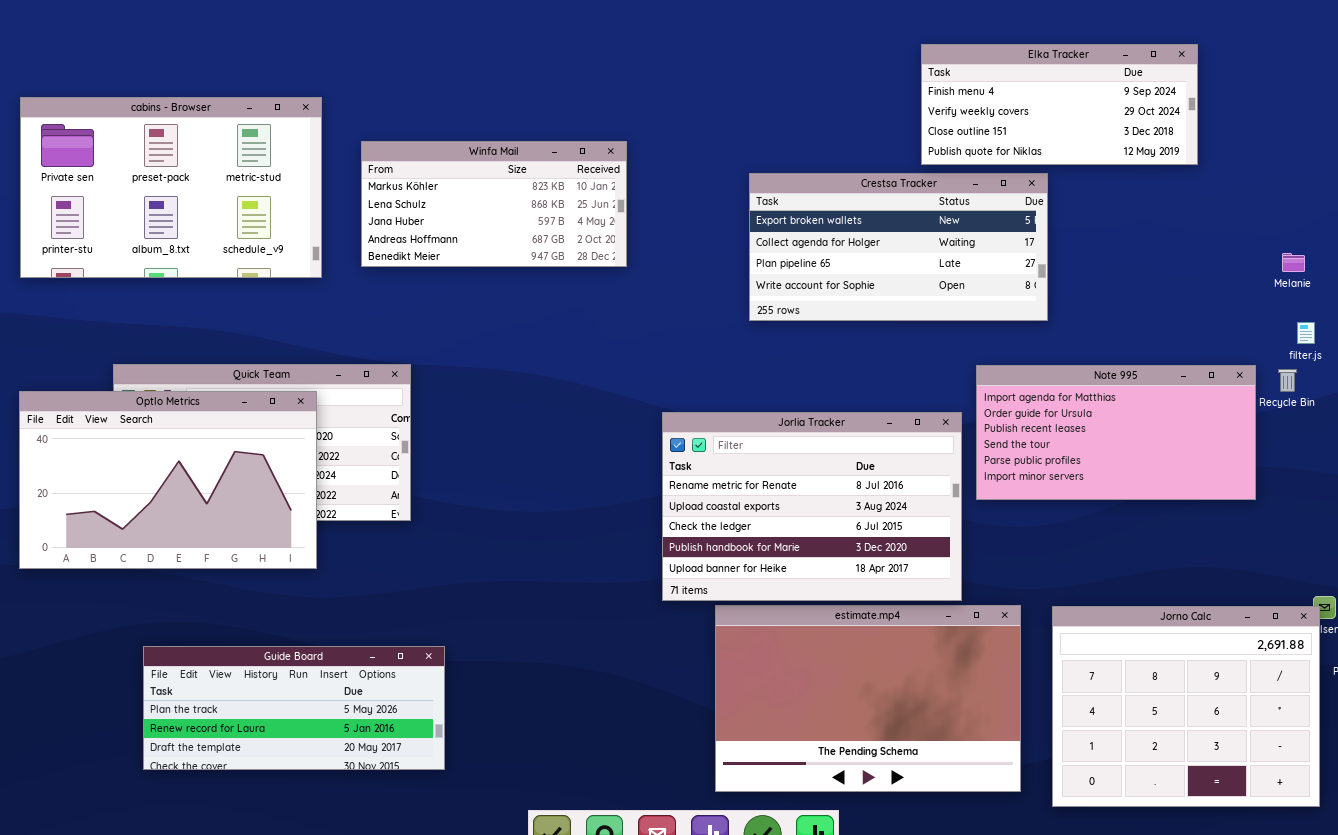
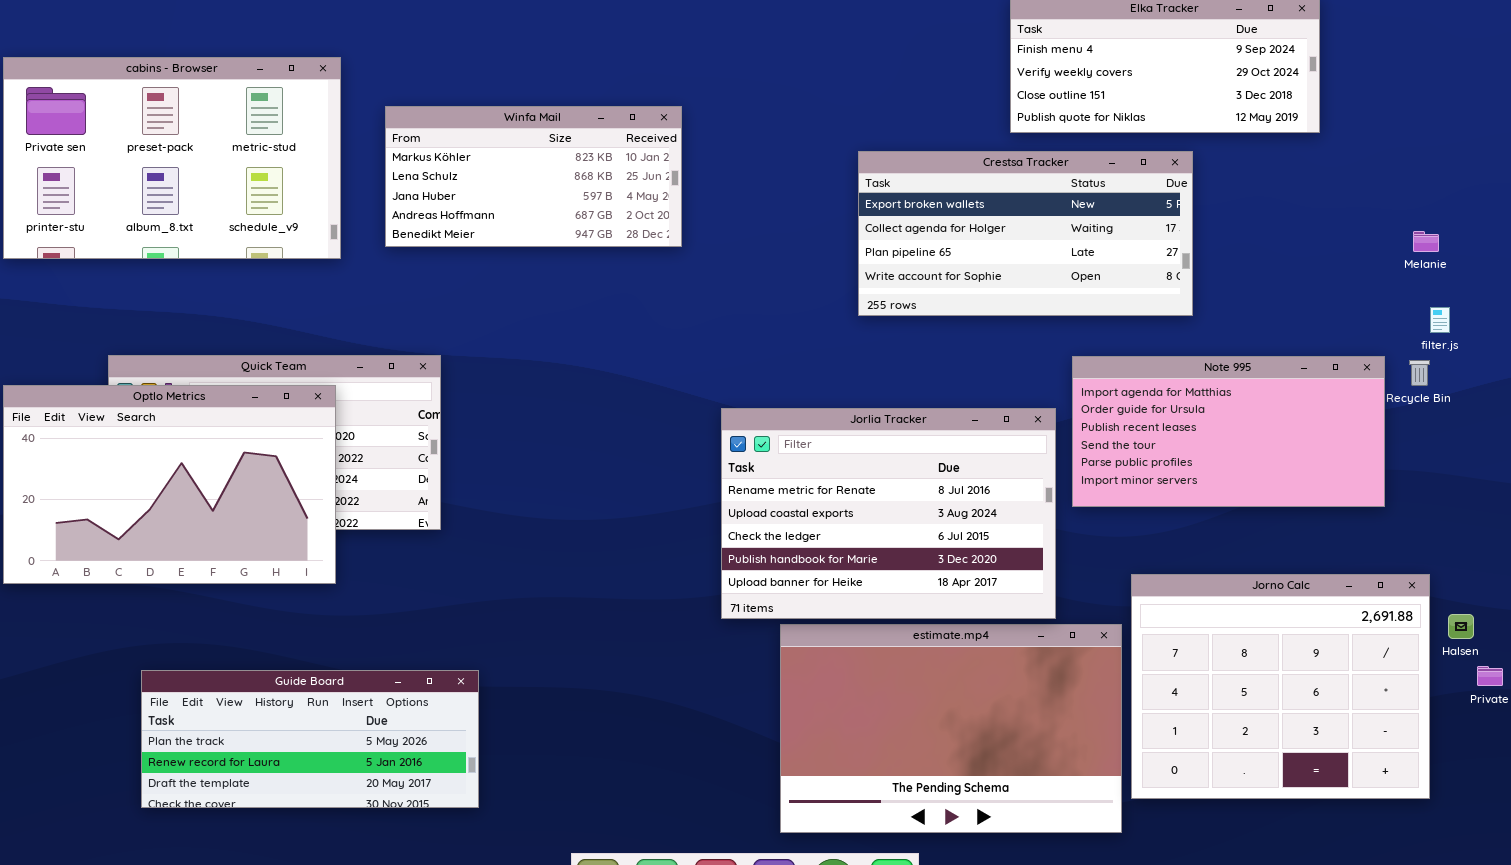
Crestsa Tracker: [749,173,1048,321] -> [858,151,1193,316], moved
Jorno Calc: [1052,606,1320,807] -> [1131,574,1430,799], moved

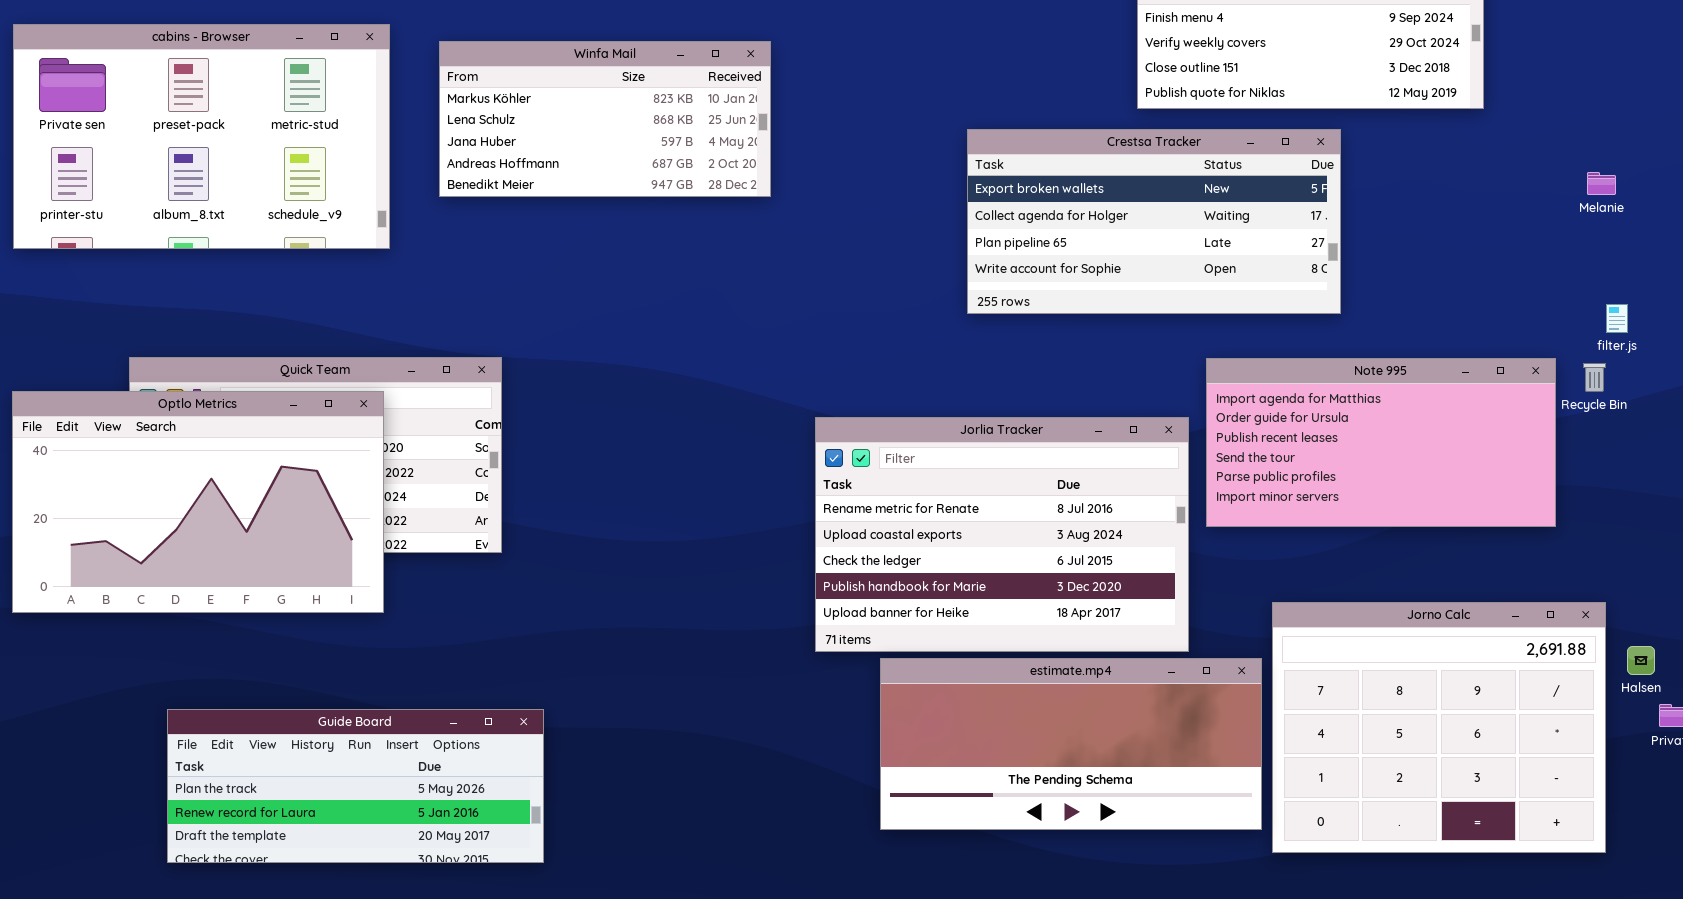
Winfa Mail: [385,106,682,247] -> [439,41,771,197], moved
Melanie: [1413,231,1439,252] -> [1587,172,1616,195], moved
estimate.mp4: [780,624,1122,833] -> [880,658,1262,830], resized

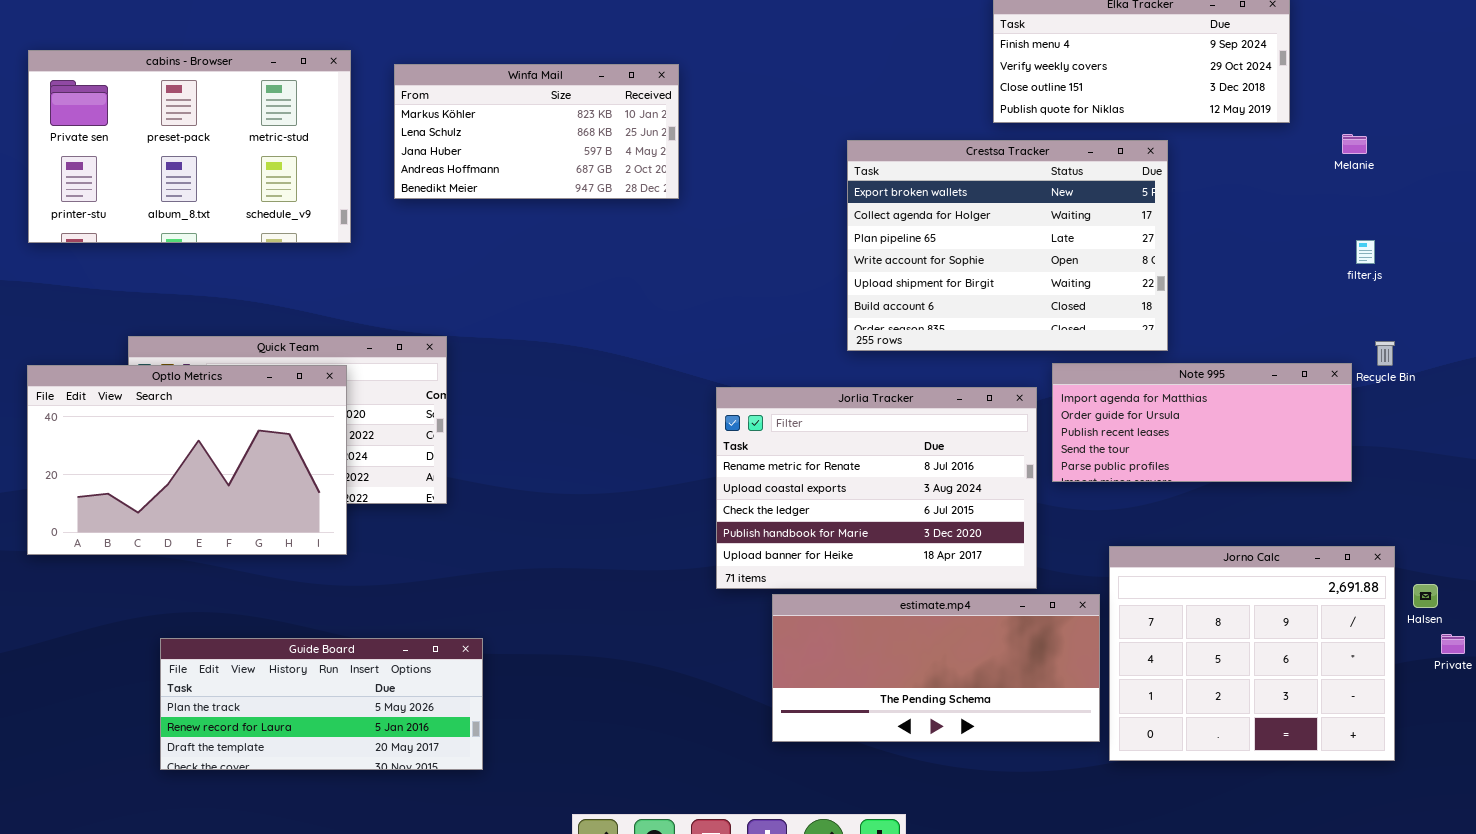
Crestsa Tracker: [967,129,1341,314] -> [847,140,1168,351], resized
Melanie: [1587,172,1616,195] -> [1342,134,1367,154], moved
filter.js: [1606,304,1628,333] -> [1356,240,1375,264], moved
Note 995: [1206,358,1556,527] -> [1052,363,1352,482], resized

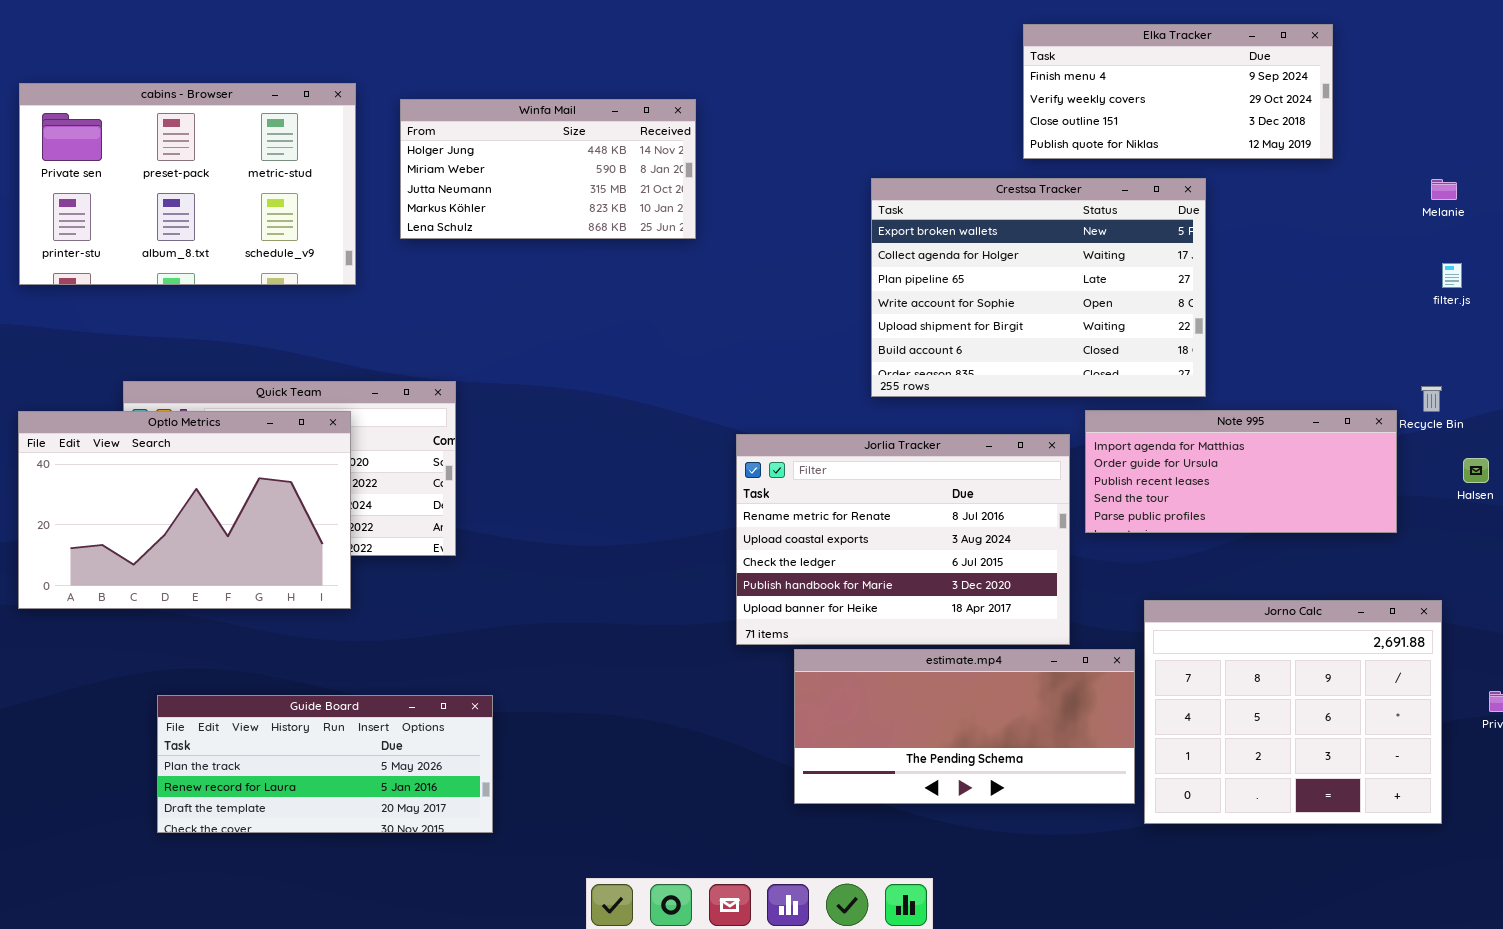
Winfa Mail: [394,64,679,199] -> [400,99,696,239], scrolled up 3 rows
Melanie: [1342,134,1367,154] -> [1431,179,1457,200], moved
filter.js: [1356,240,1375,264] -> [1442,263,1462,288], moved
Halsen: [1413,584,1438,608] -> [1463,458,1489,483], moved

